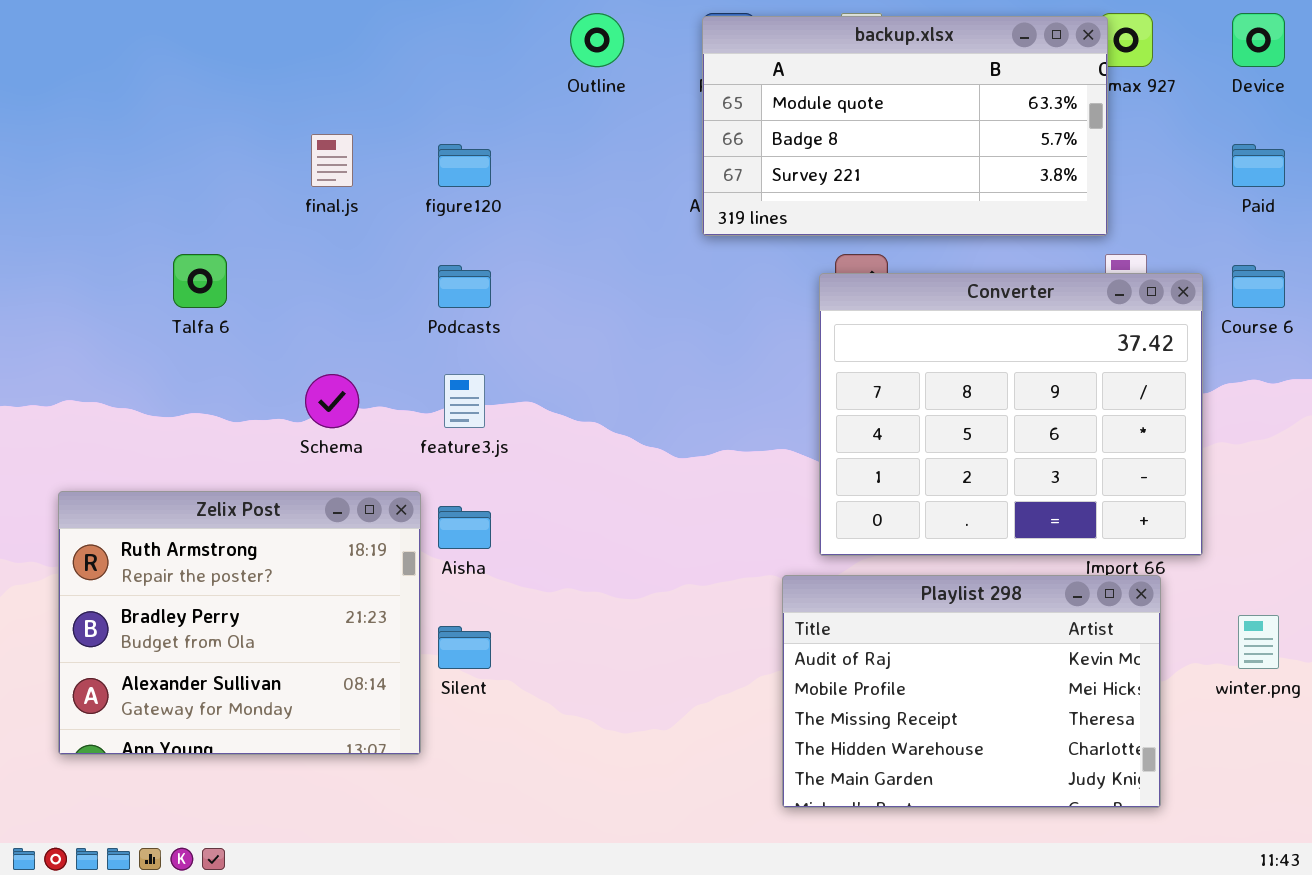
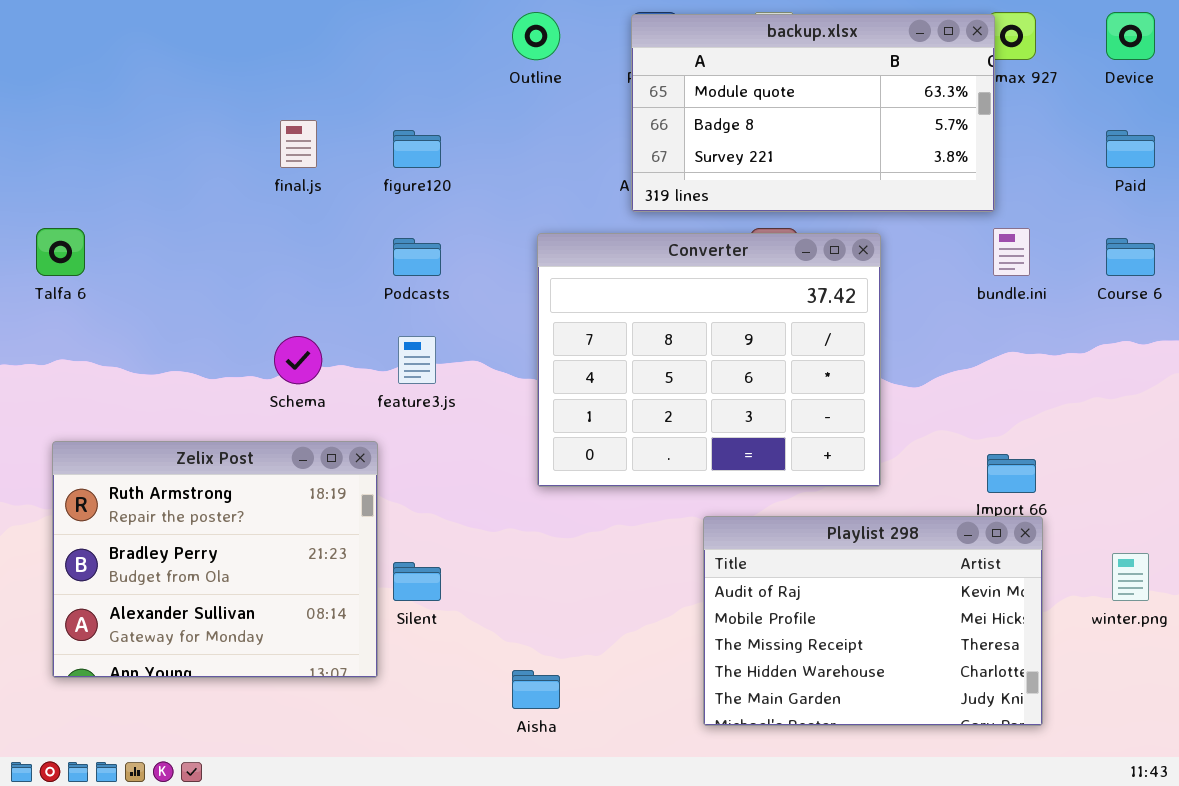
Talfa 6: [173,254,227,308] -> [36,228,85,276], moved
Converter: [819,273,1203,556] -> [537,233,881,487], moved
Aisha: [438,506,491,549] -> [512,670,560,709], moved

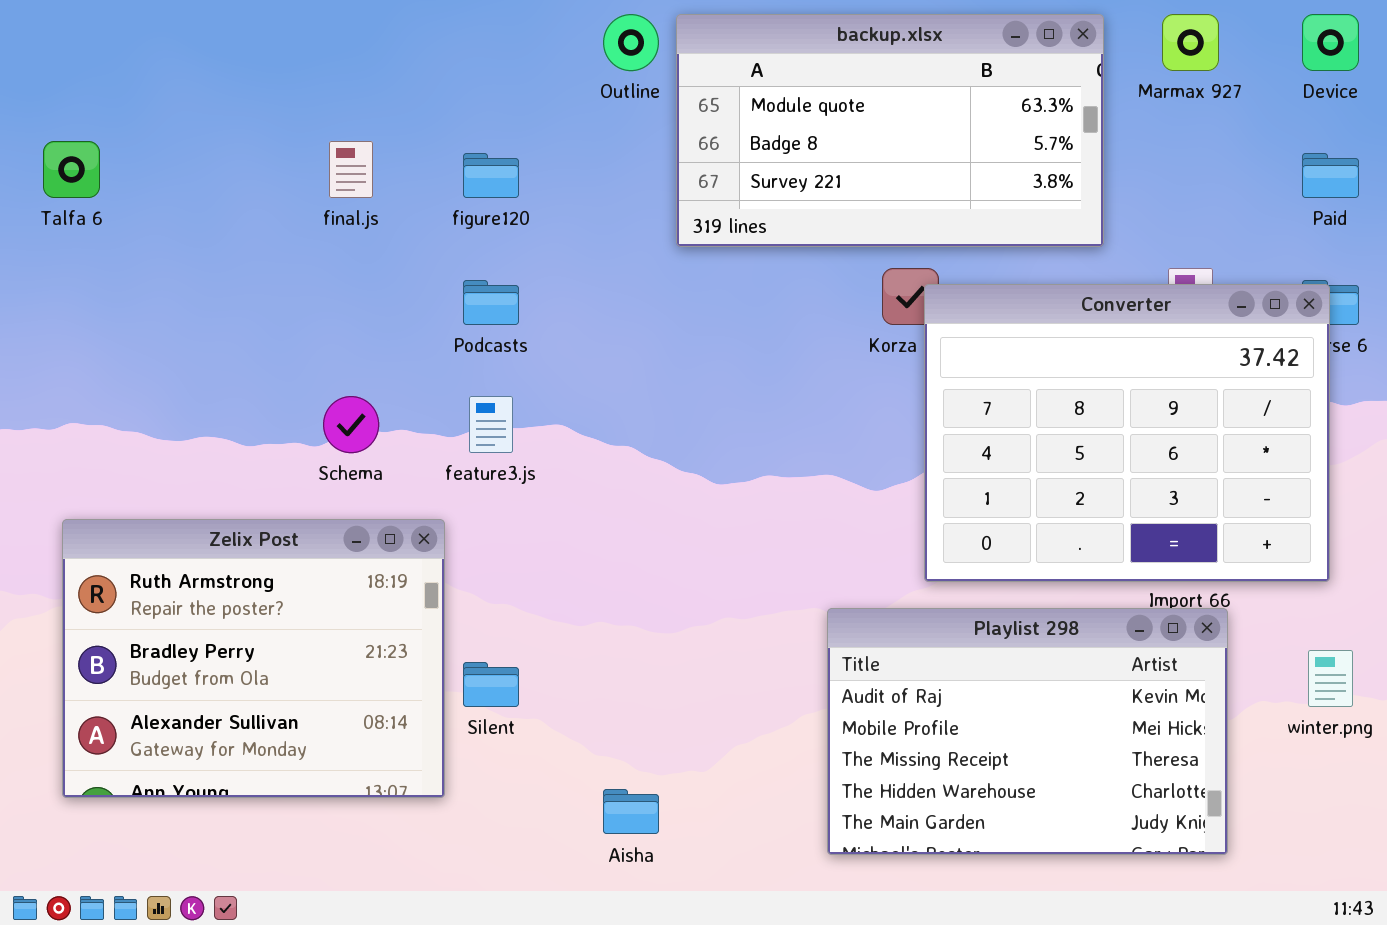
backup.xlsx: [631,14,995,212] -> [676,14,1104,247], moved
Talfa 6: [36,228,85,276] -> [43,141,100,198], moved
Converter: [537,233,881,487] -> [924,284,1330,582], moved

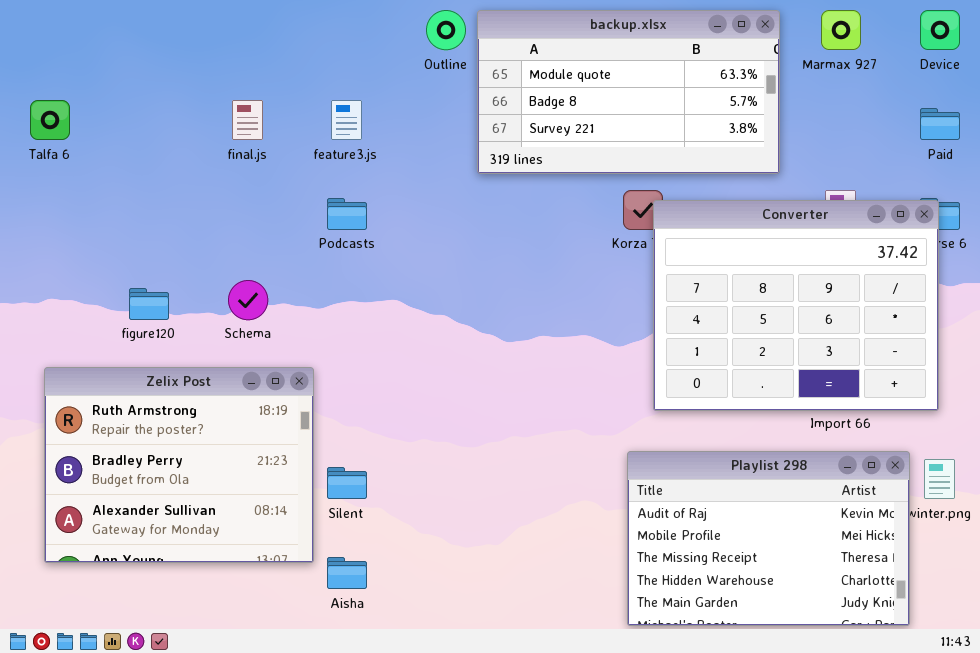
figure120: [463,153,519,198] -> [129,288,169,320], moved
feature3.js: [469,396,513,453] -> [331,100,362,140], moved
Playlist 298: [827,608,1228,855] -> [627,451,910,626], moved
Aisha: [603,789,659,834] -> [327,557,367,589], moved

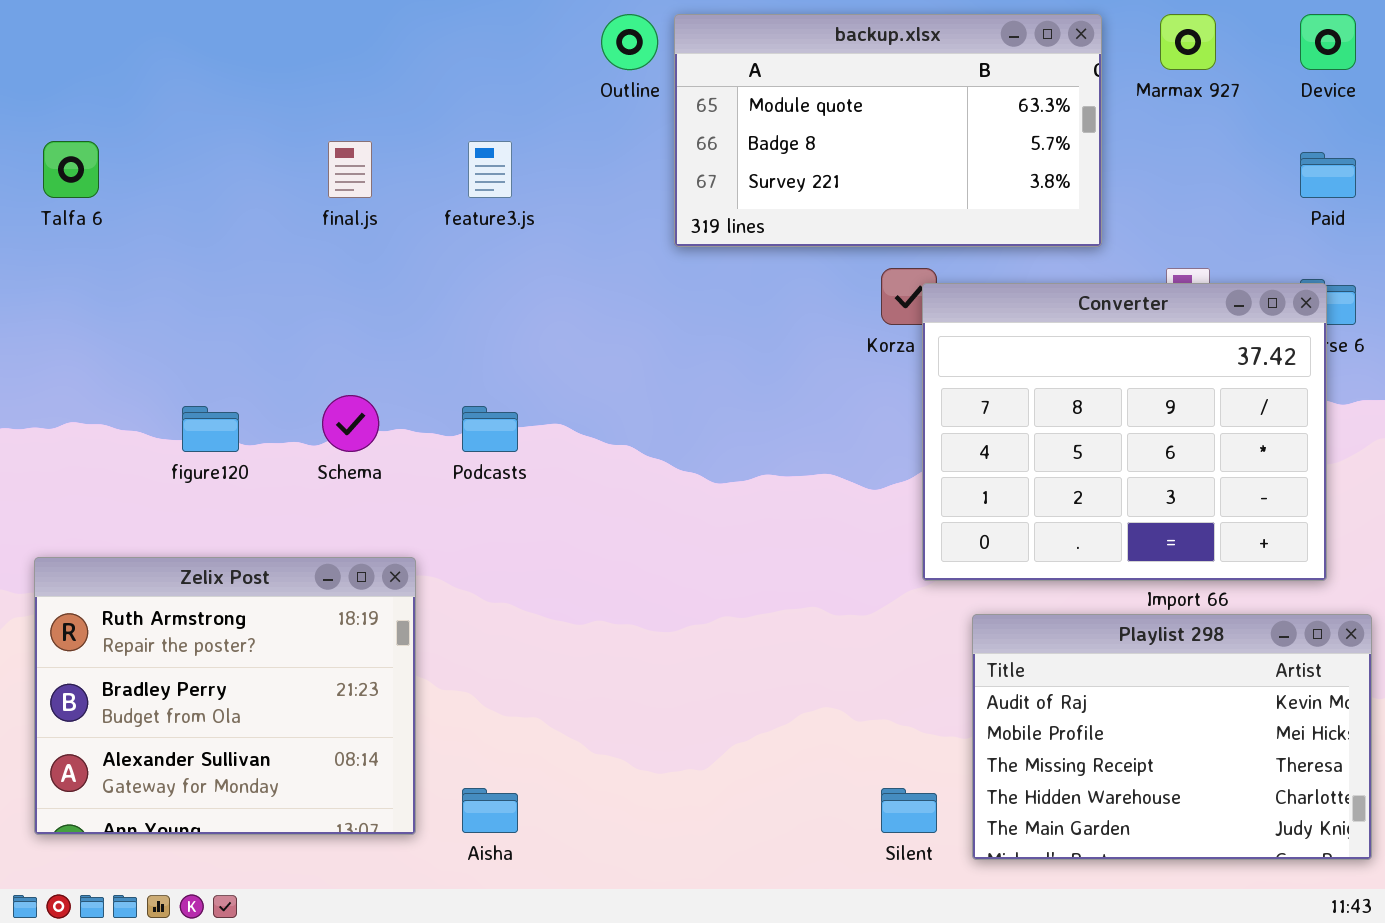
Podcasts: [327,198,367,230] -> [462,406,518,452], moved
Zelix Post: [44,367,314,563] -> [34,557,416,835], moved
Playlist 298: [627,451,910,626] -> [972,614,1372,860], moved
Silent: [327,467,367,499] -> [881,788,937,833], moved

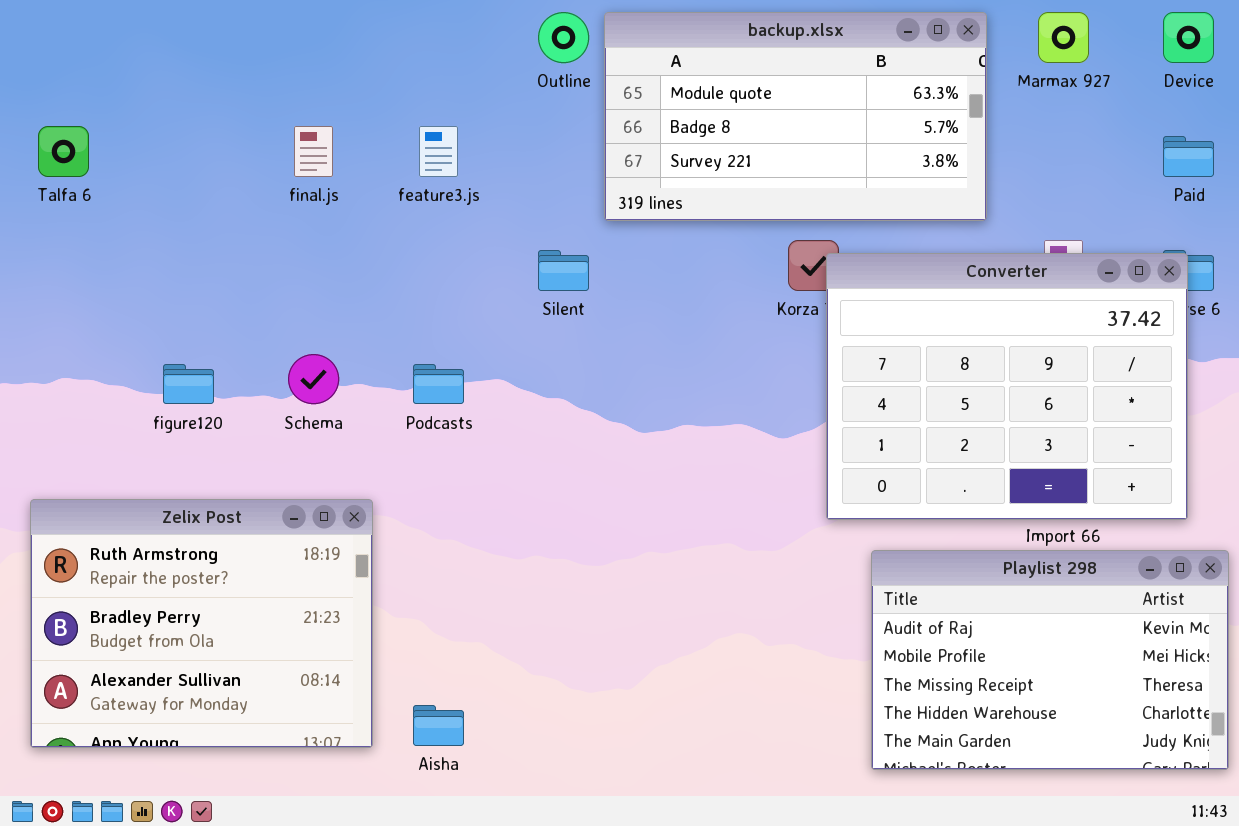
Silent: [881,788,937,833] -> [538,250,589,291], moved

